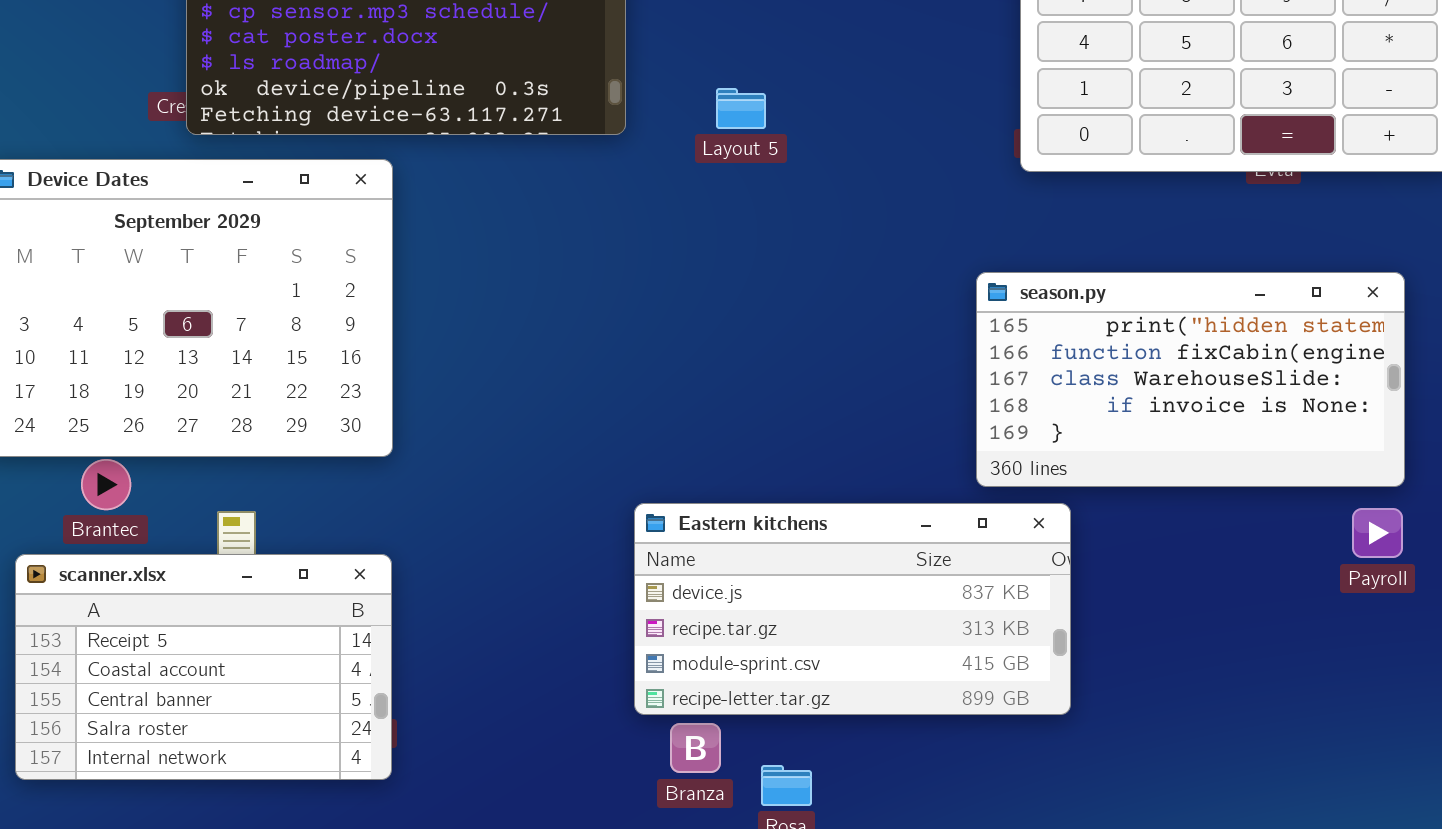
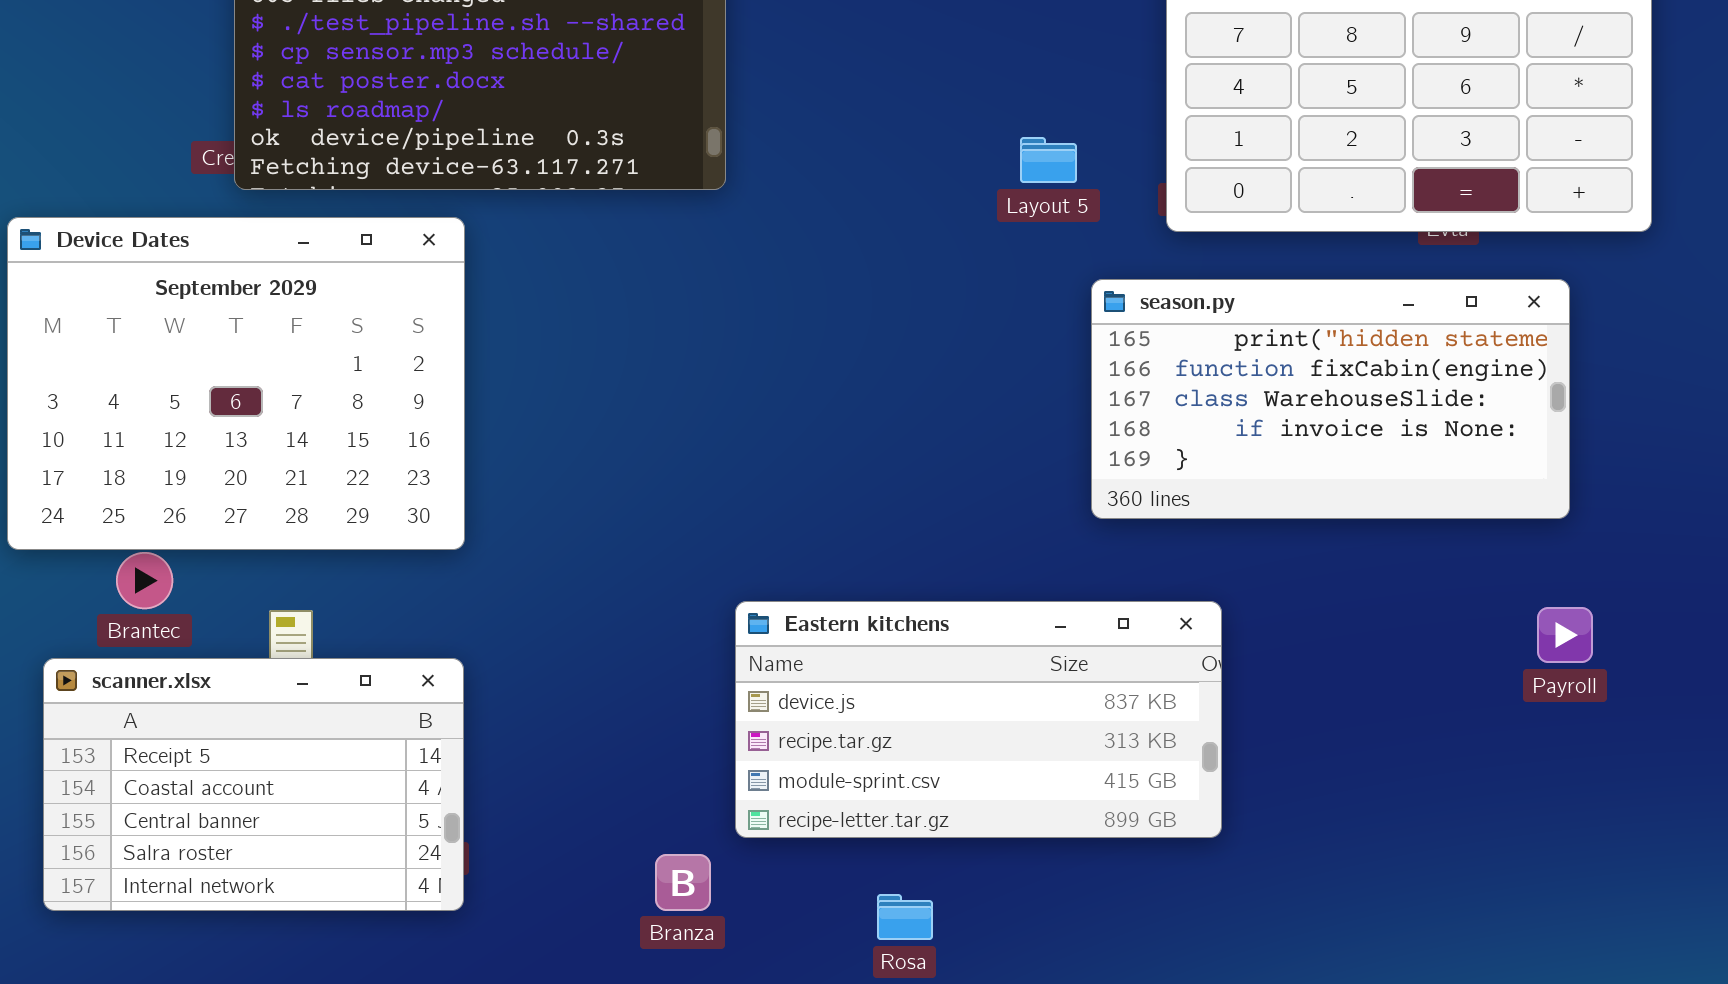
Layout 5: [716,88,766,129] -> [1020,137,1077,183], moved
season.py: [976,272,1405,487] -> [1091,279,1570,519], moved
Branza: [670,723,721,773] -> [655,854,711,911], moved

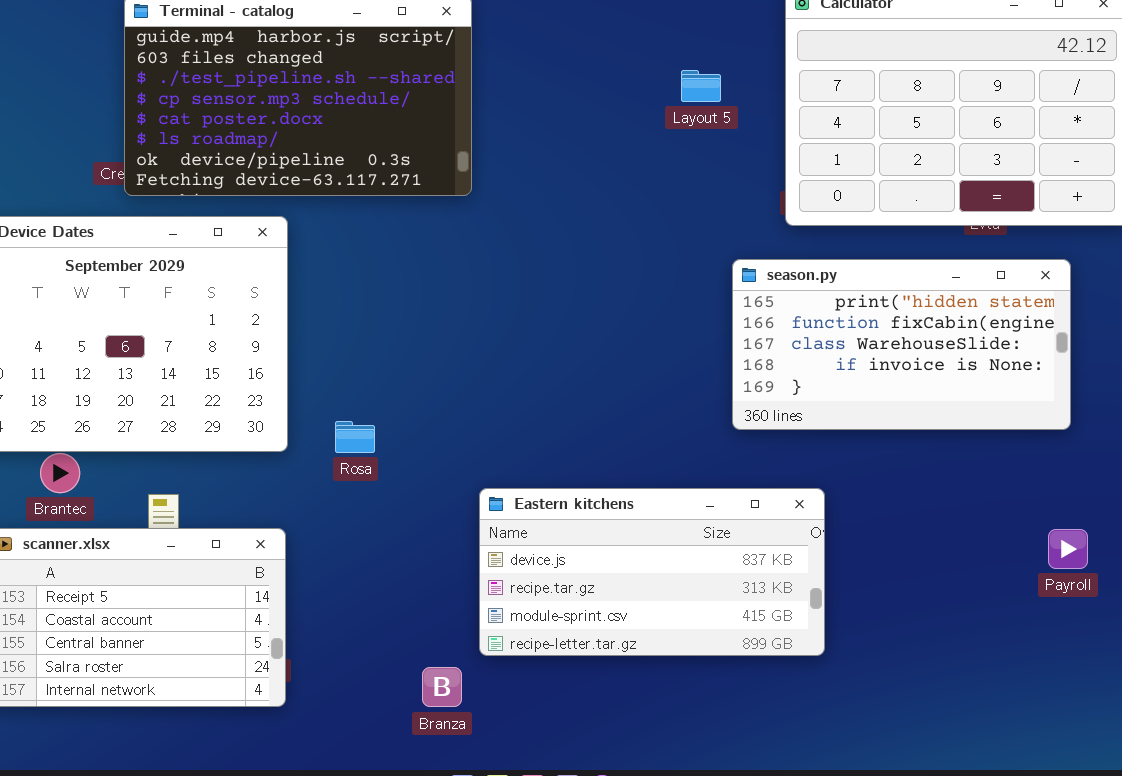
Layout 5: [1020,137,1077,183] -> [681,70,721,102], moved
Payroll: [1537,607,1593,663] -> [1048,529,1088,569], moved
Rosa: [877,894,933,940] -> [335,421,375,453], moved

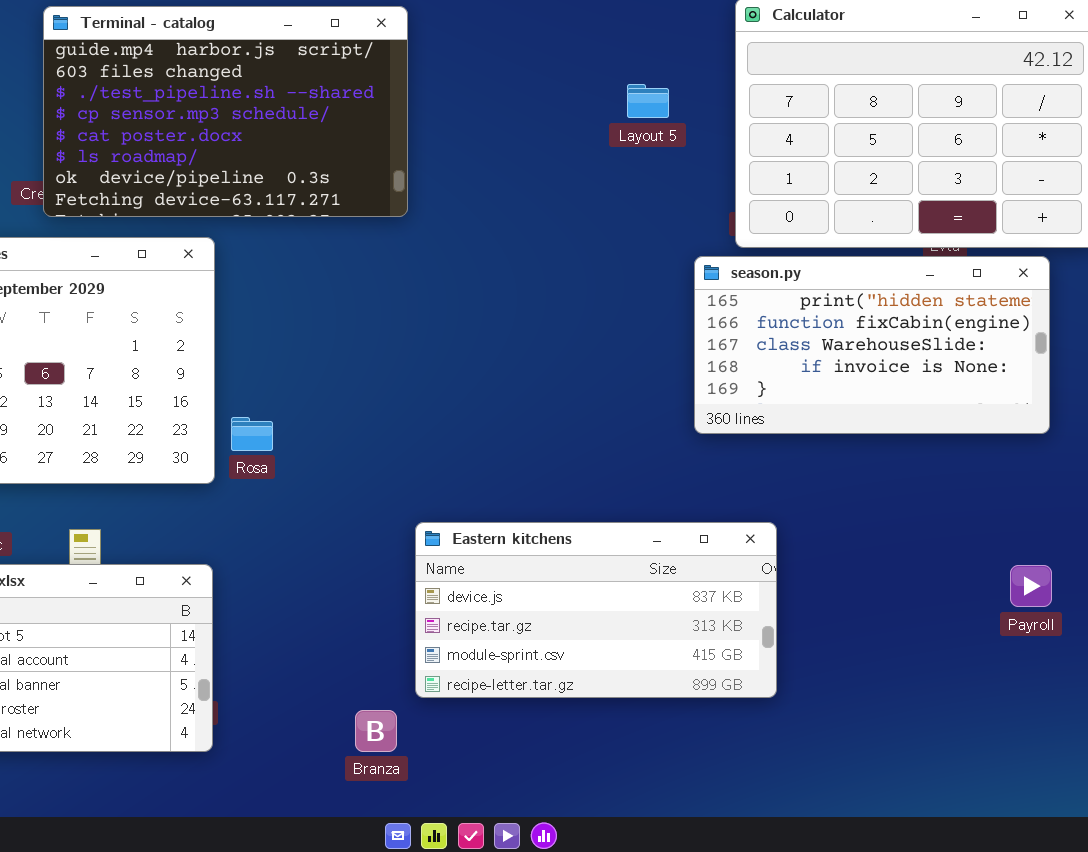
season.py: [732,259,1071,430] -> [694,256,1050,434], moved
Rosa: [335,421,375,453] -> [231,417,273,451], moved

